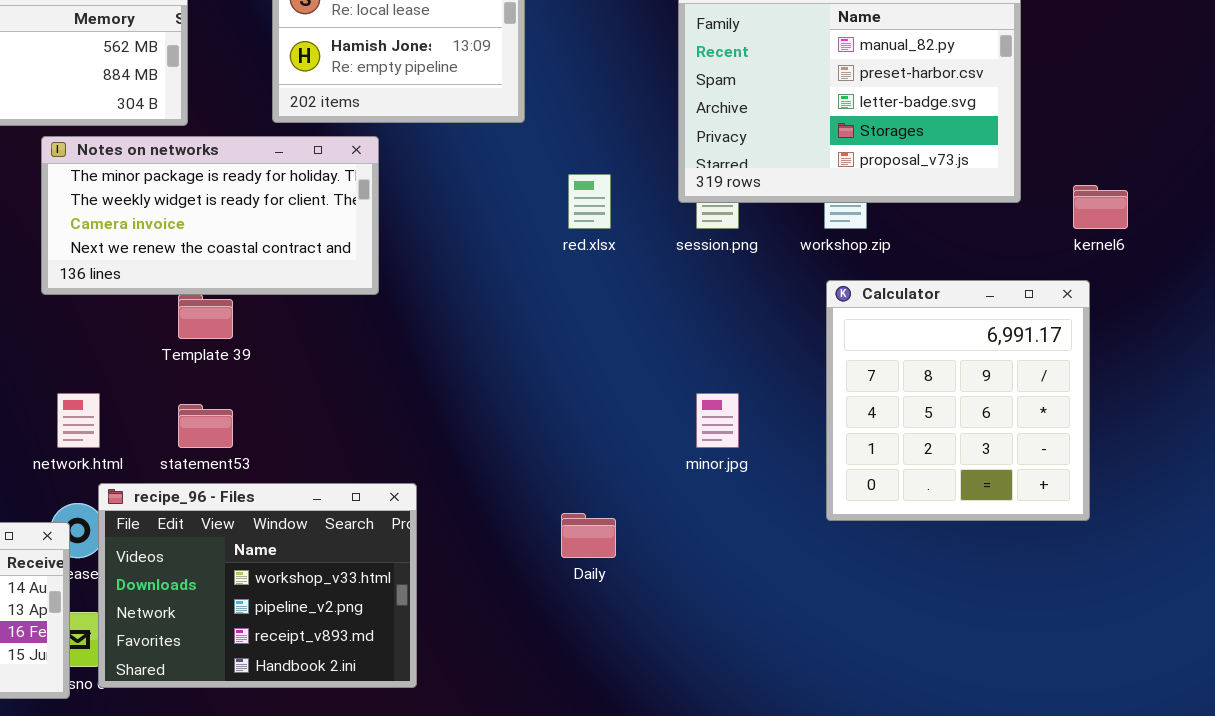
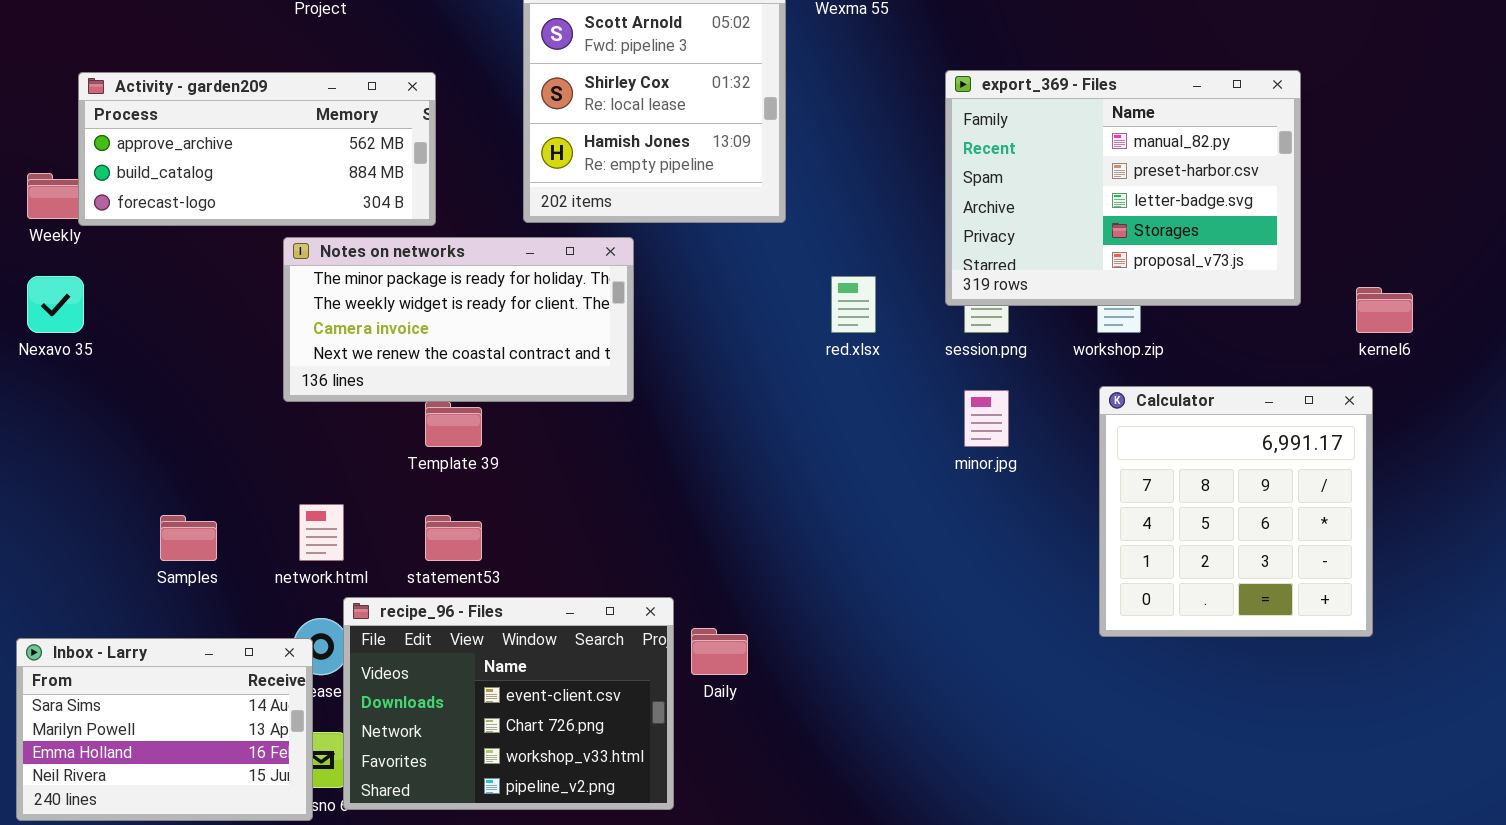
minor.jpg: [696,393,739,448] -> [964,390,1009,447], moved
recipe_96 - Files: [98,483,417,688] -> [343,597,674,810], scrolled up 2 rows
Daily: [561,513,616,558] -> [691,628,748,675], moved

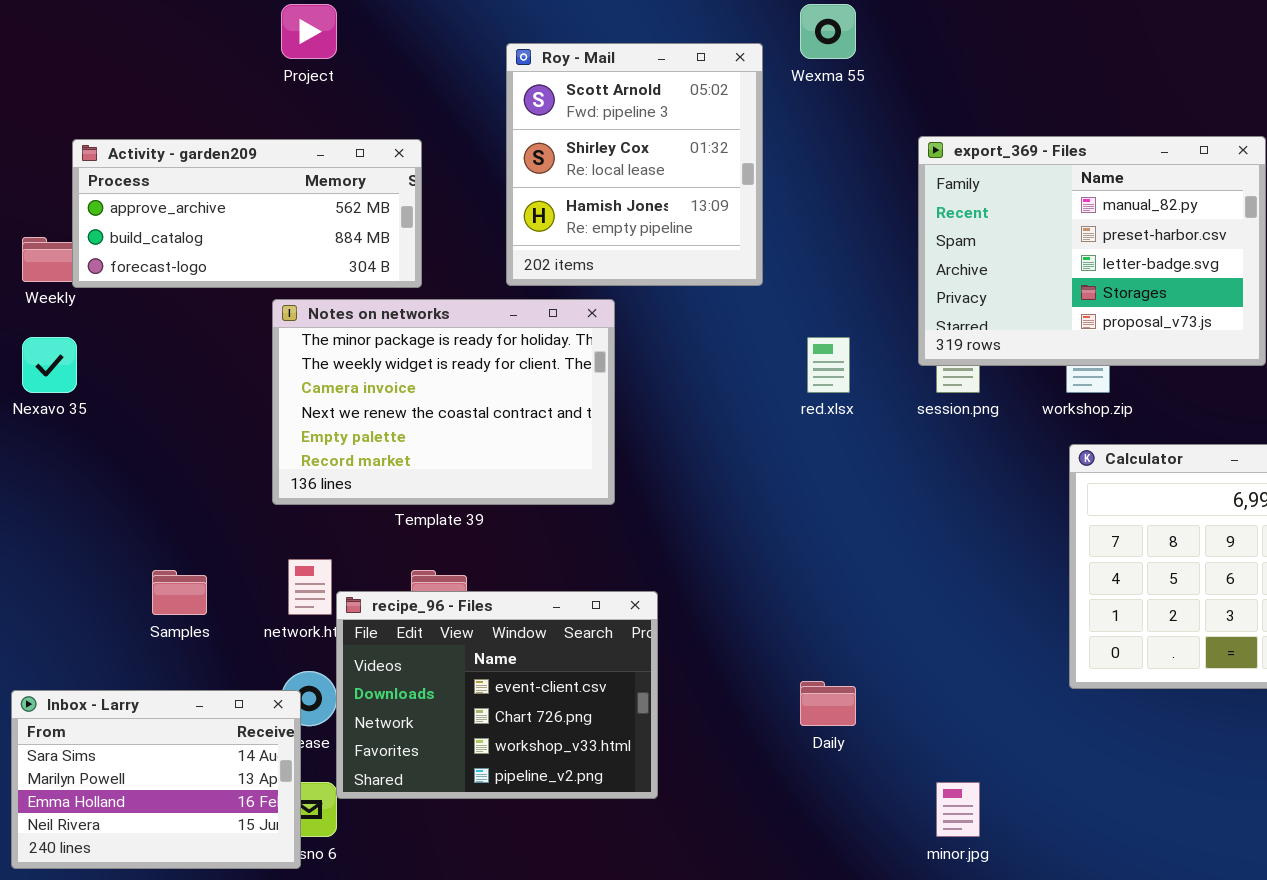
Notes on networks: [283,237,634,402] -> [272,299,615,505], resized
minor.jpg: [964,390,1009,447] -> [936,782,980,837], moved
recipe_96 - Files: [343,597,674,810] -> [336,591,658,799], moved
Daily: [691,628,748,675] -> [800,681,856,726], moved

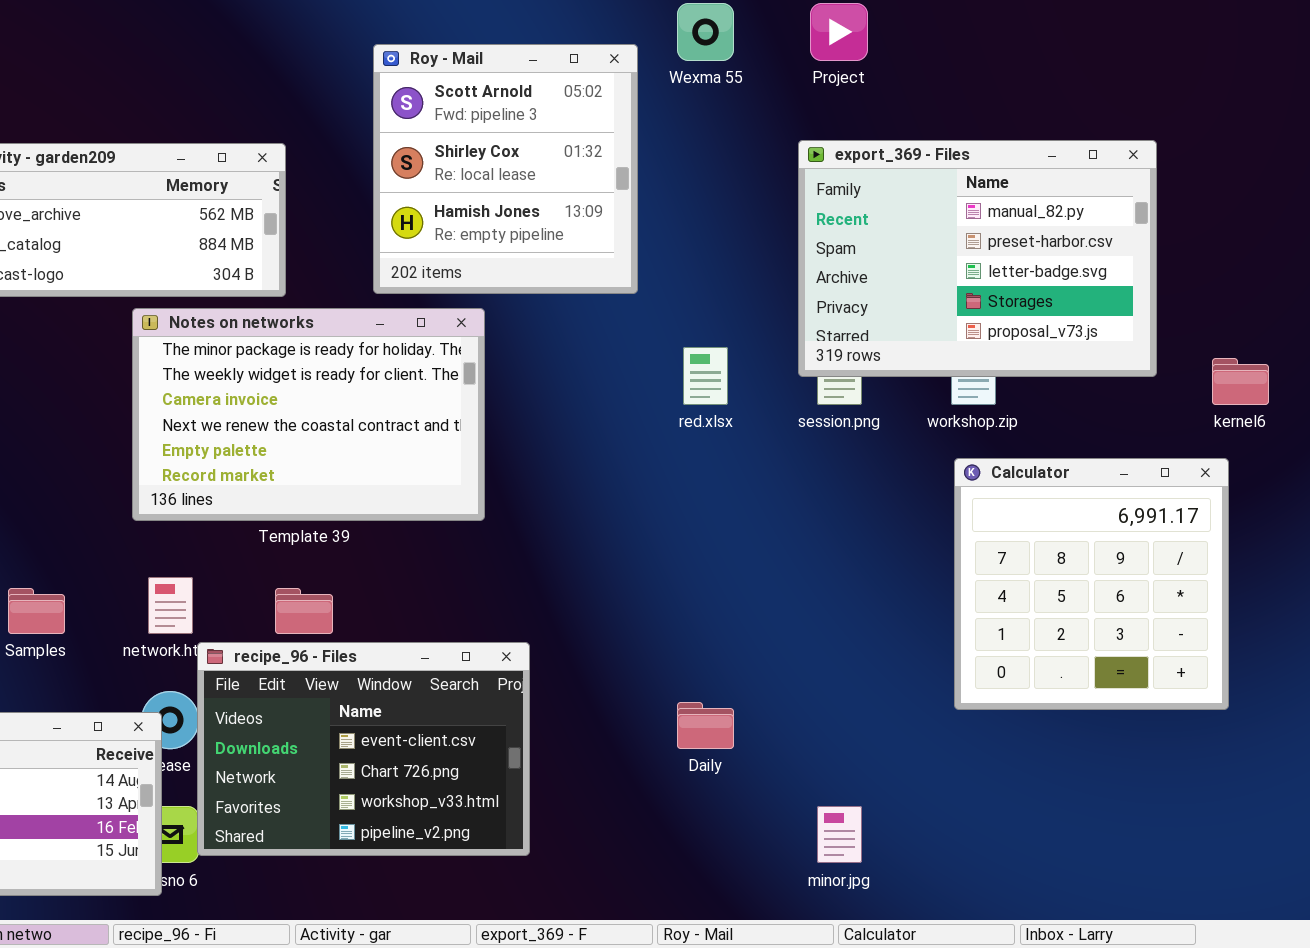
Project: [281,4,337,59] -> [810,3,868,61], moved
recipe_96 - Files: [336,591,658,799] -> [197,642,530,856], moved

